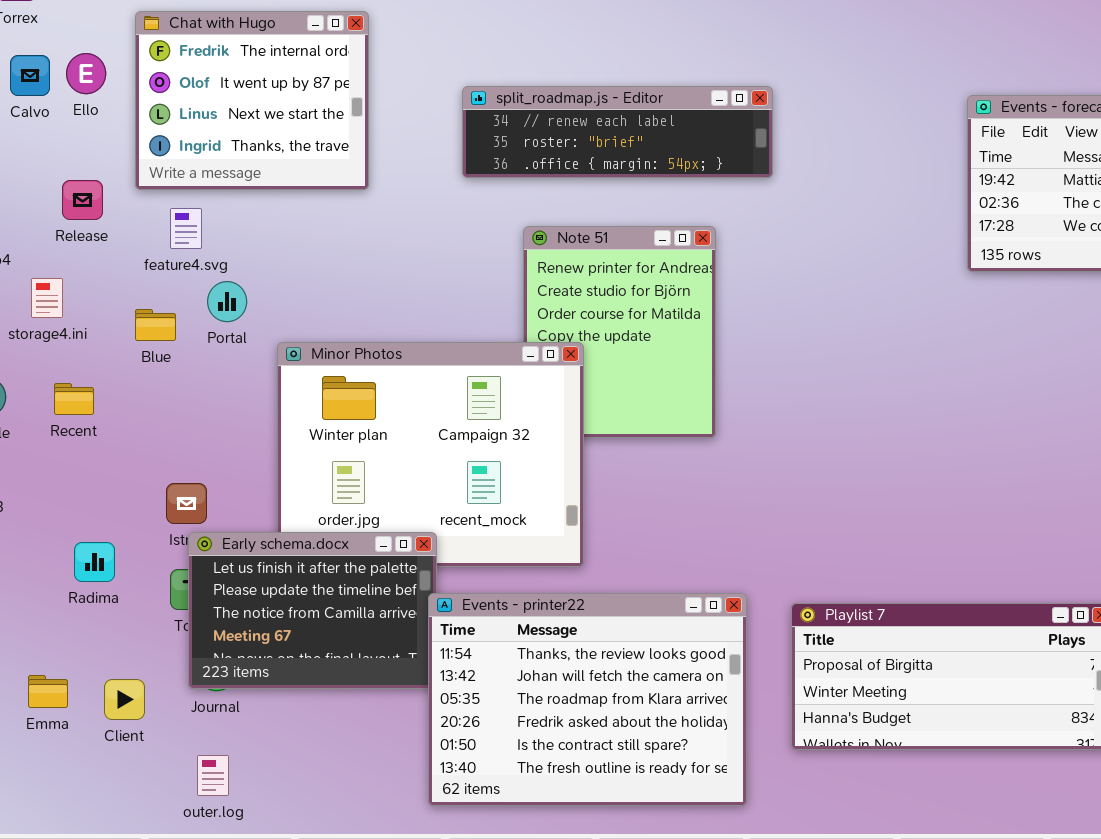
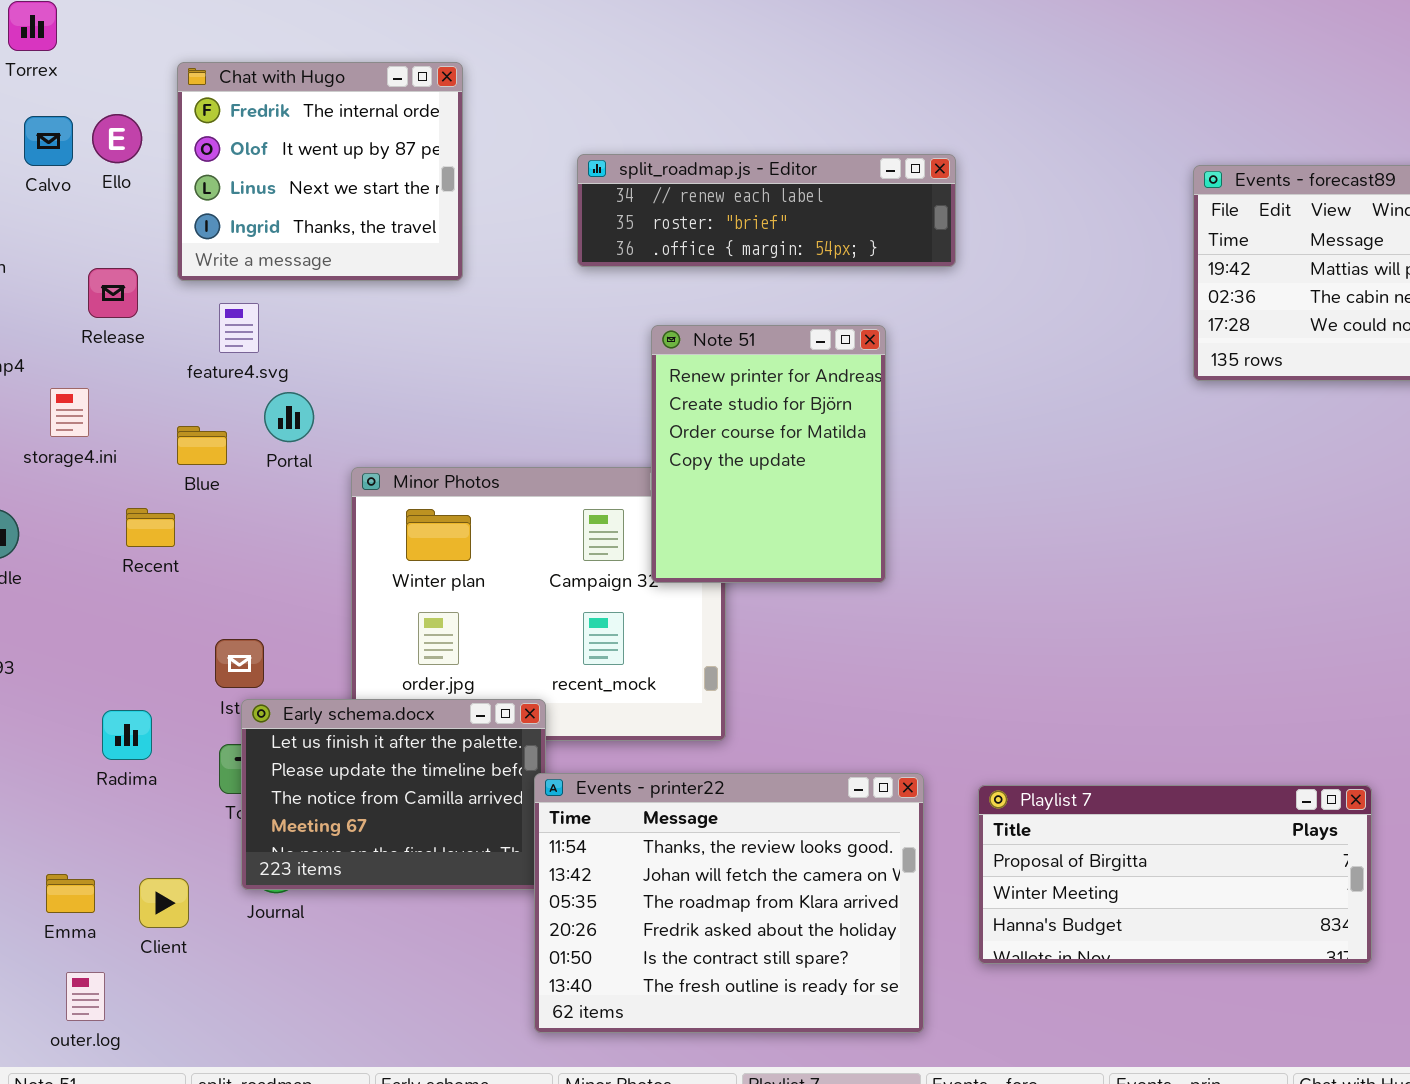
Note 51: [523,226,716,438] -> [651,325,886,583], raised
Recent: [54,383,94,415] -> [126,508,175,547], moved
outer.log: [197,755,229,796] -> [66,972,105,1021], moved

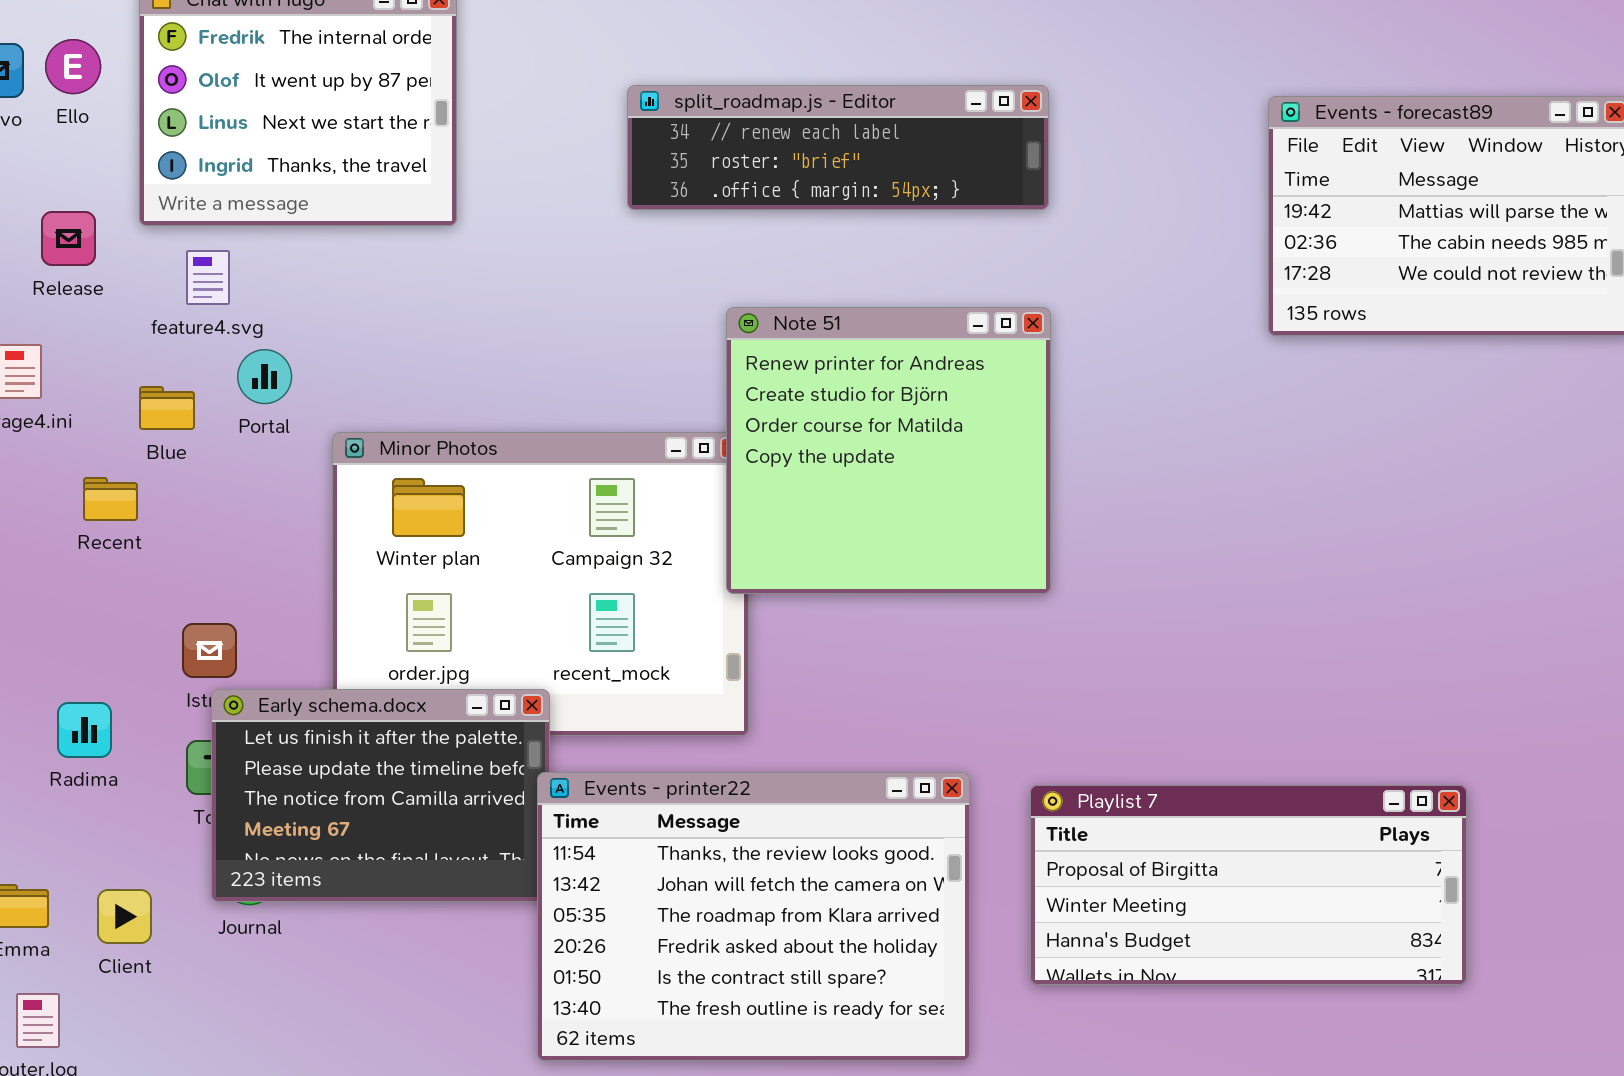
split_roadmap.js - Editor: [577,154,956,267] -> [627,85,1049,210], moved
Note 51: [651,325,886,583] -> [726,307,1051,594], moved, resized

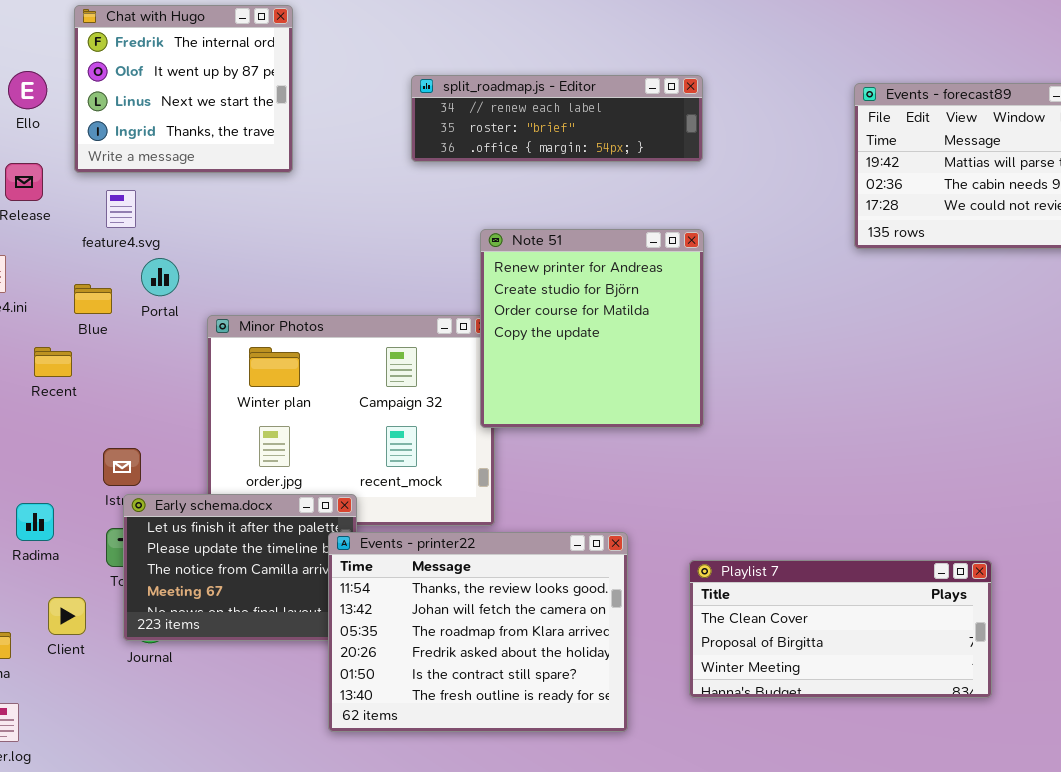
Ello: [45,39,101,94] -> [8,71,47,109], moved
Events - printer22: [537,772,970,1061] -> [328,532,628,732], moved
Playlist 7: [1030,785,1467,985] -> [689,560,992,698], scrolled up 1 row
Client: [97,889,152,944] -> [48,597,86,635], moved

